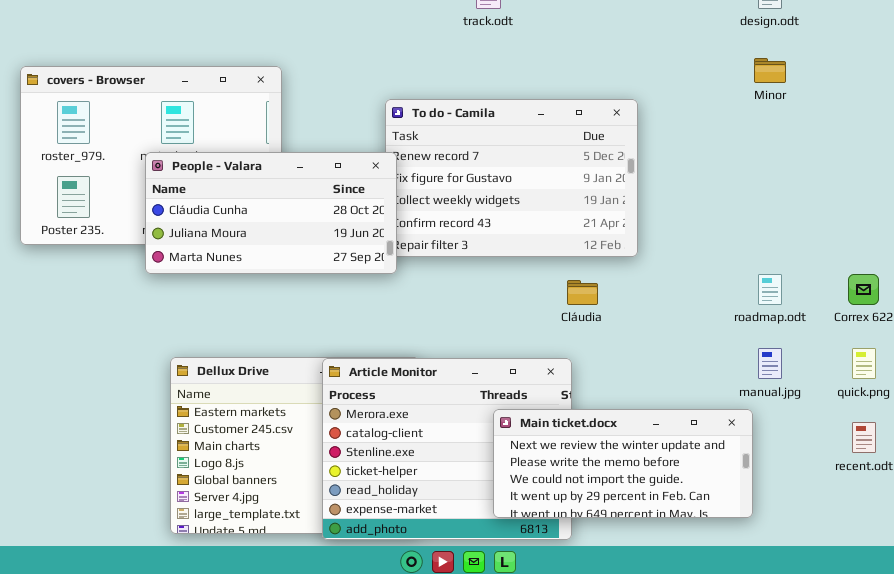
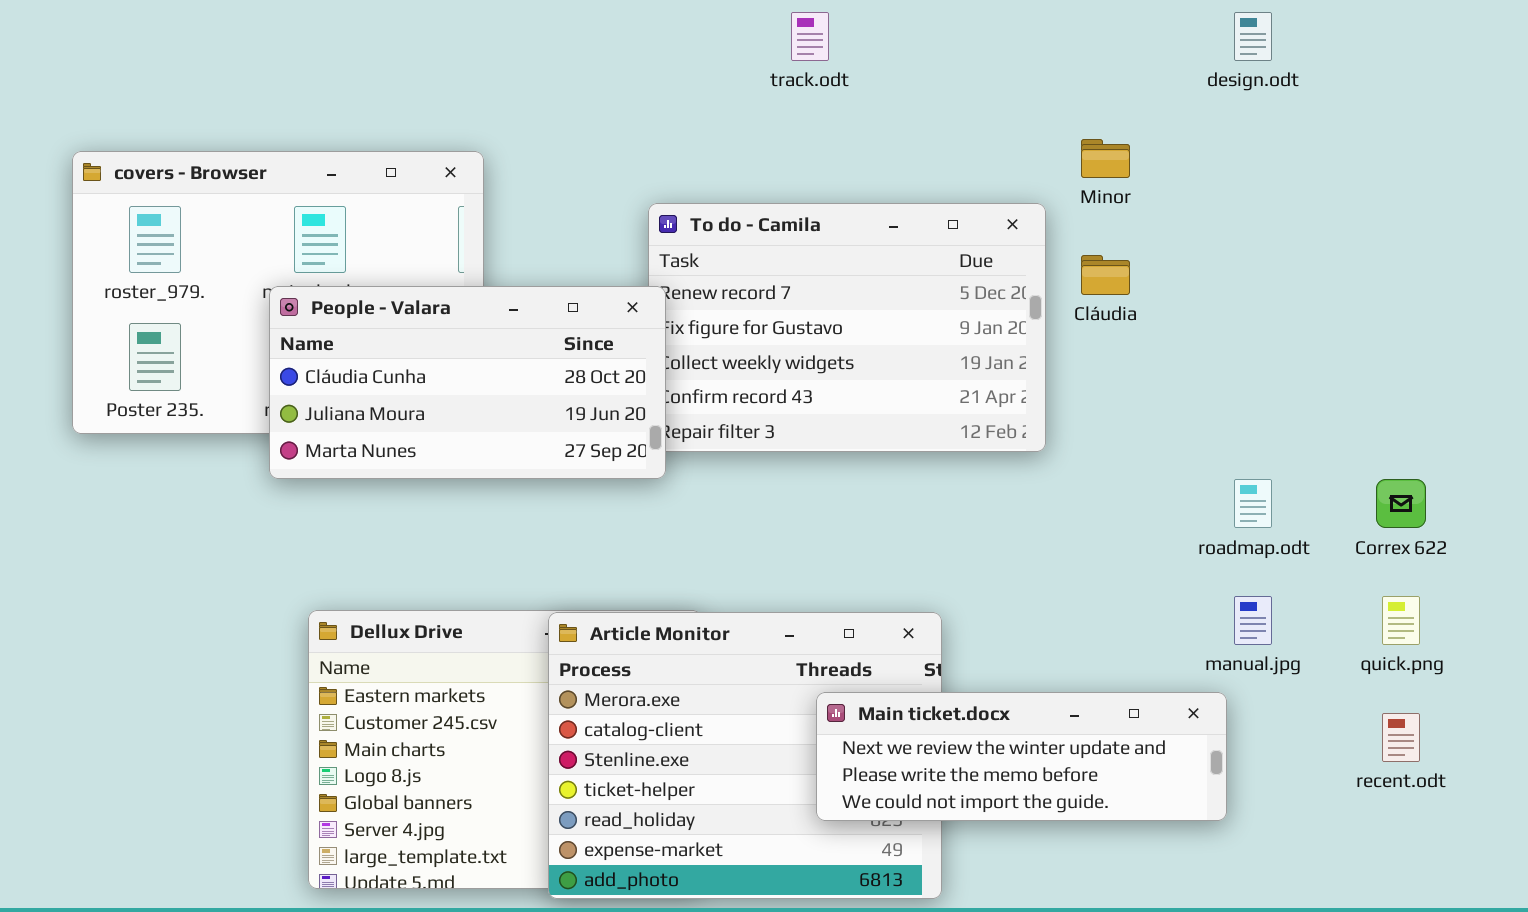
Minor: [754,58,786,83] -> [1081,139,1130,178], moved
Cláudia: [567,280,598,305] -> [1081,255,1130,295], moved
Main ticket.docx: [493,409,753,518] -> [816,692,1227,821], resized

